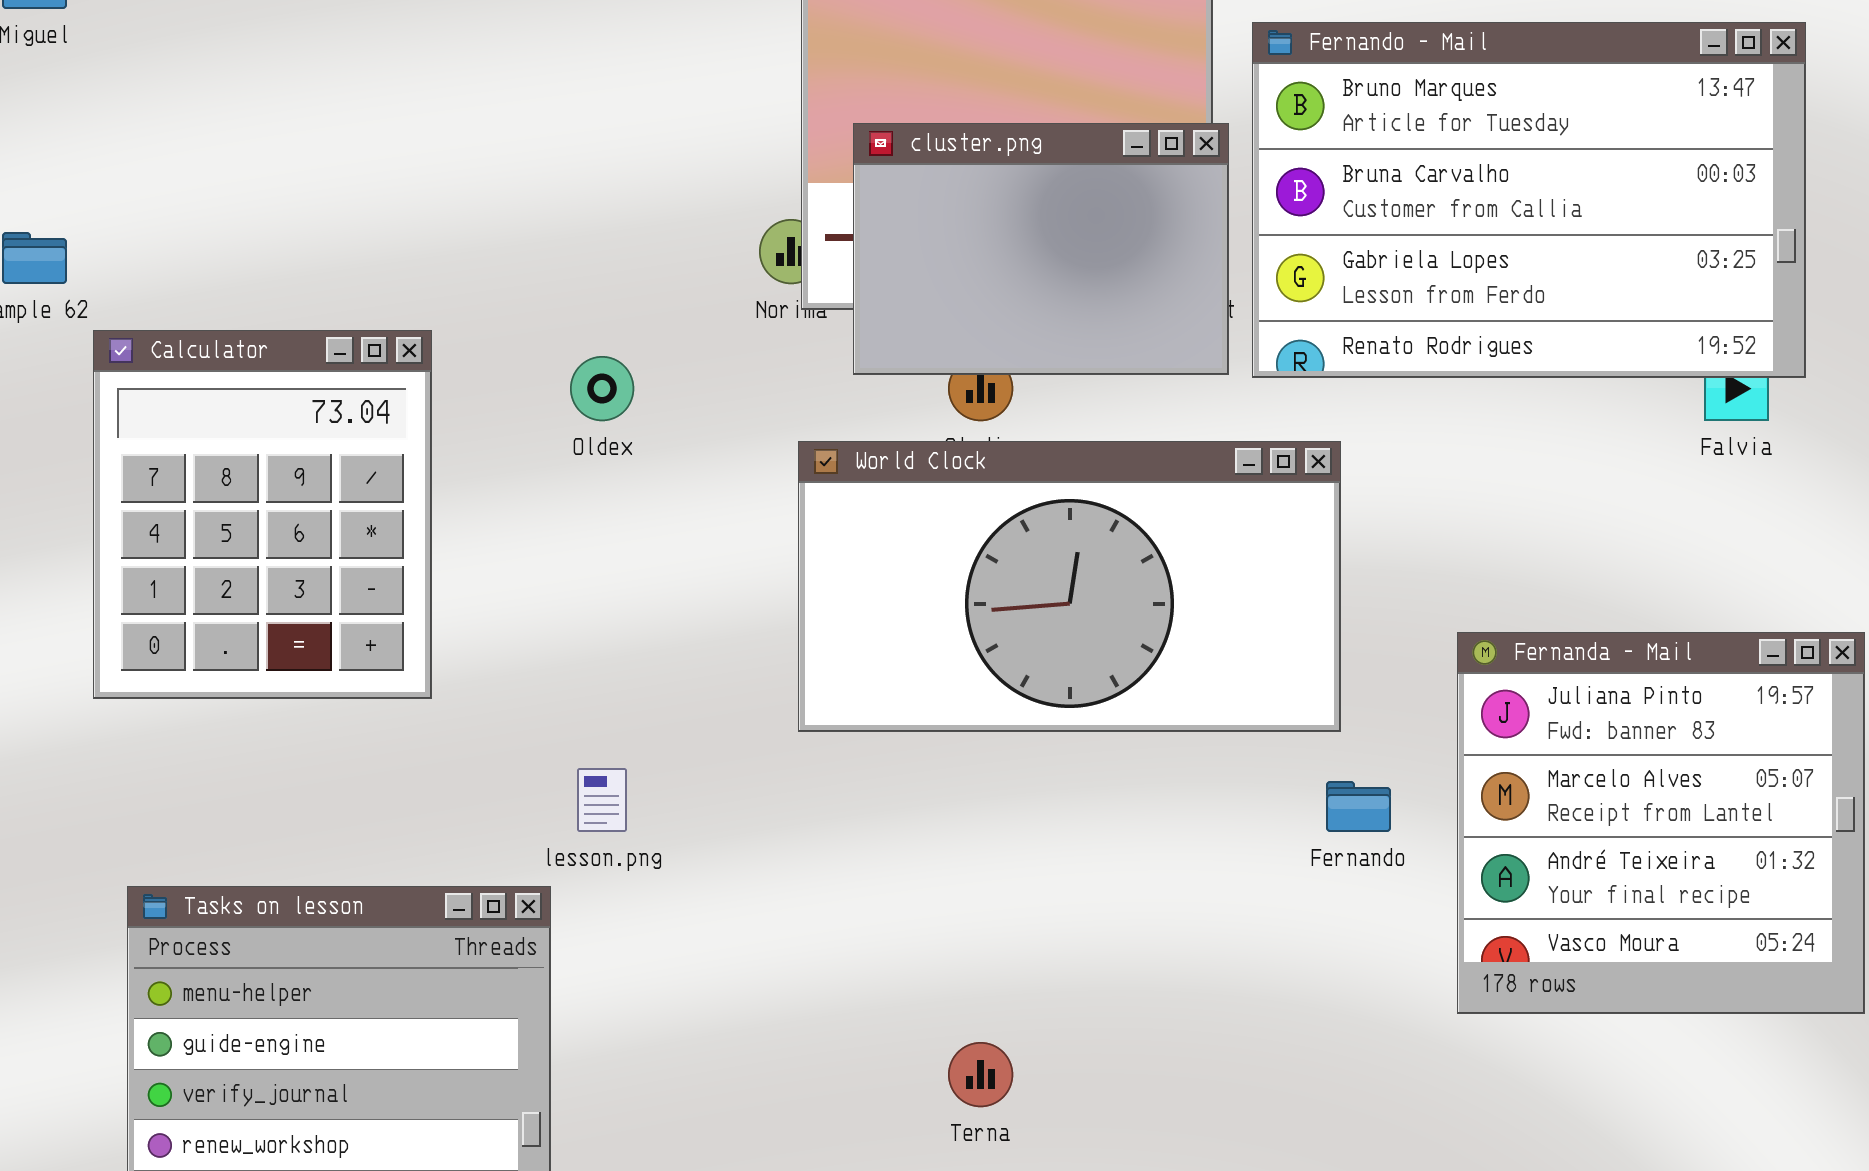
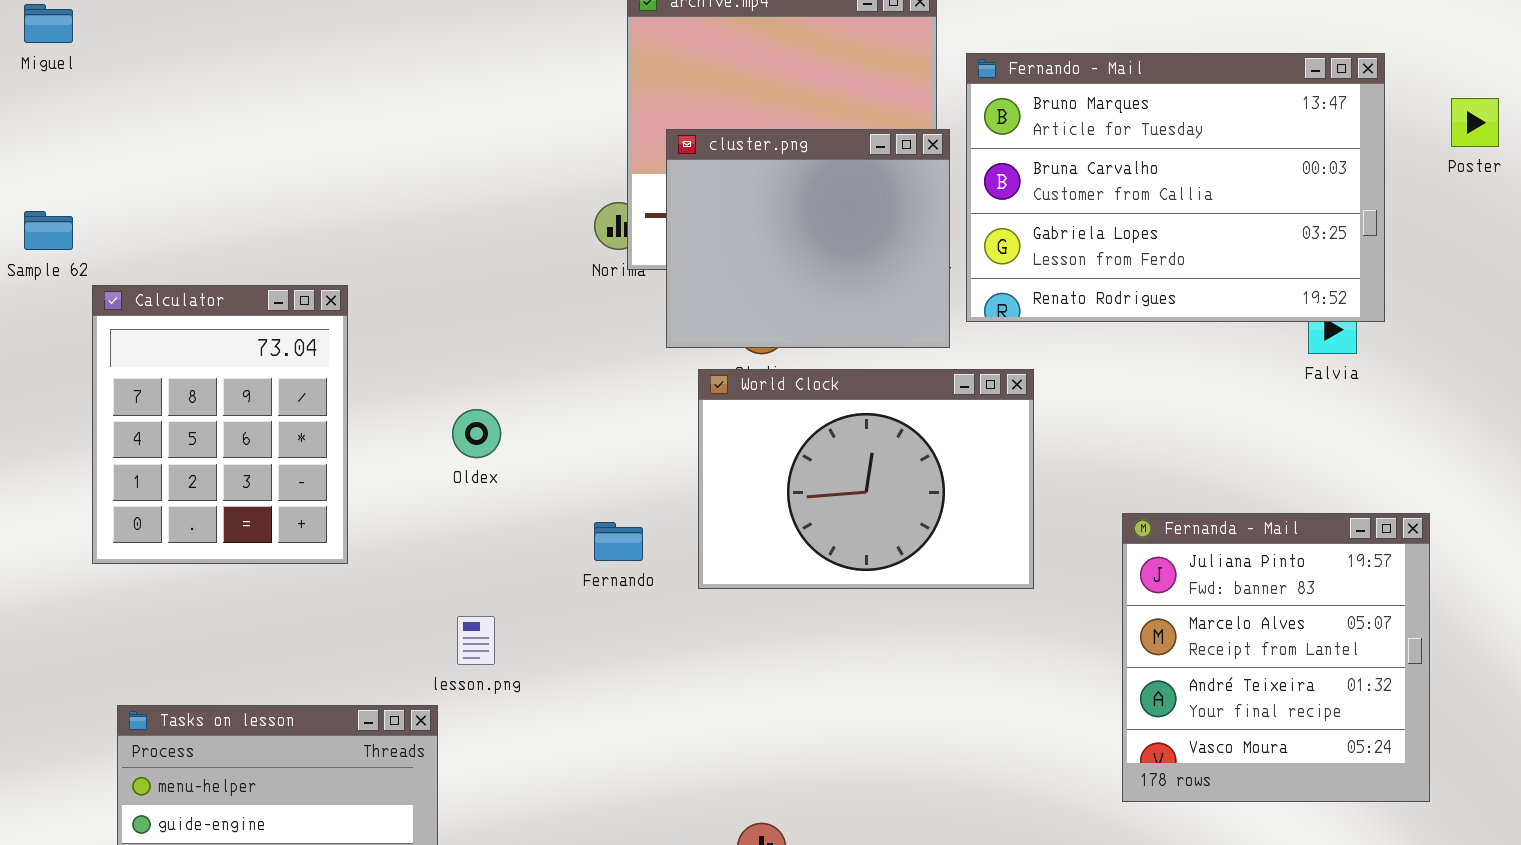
cluster.png: [853,123,1229,375] -> [666,129,950,348], resized
Oldex: [570,356,634,421] -> [452,409,501,458], moved
World Clock: [798,441,1341,732] -> [698,369,1034,589], resized
Fernando: [1326,781,1391,832] -> [594,522,643,561], moved

